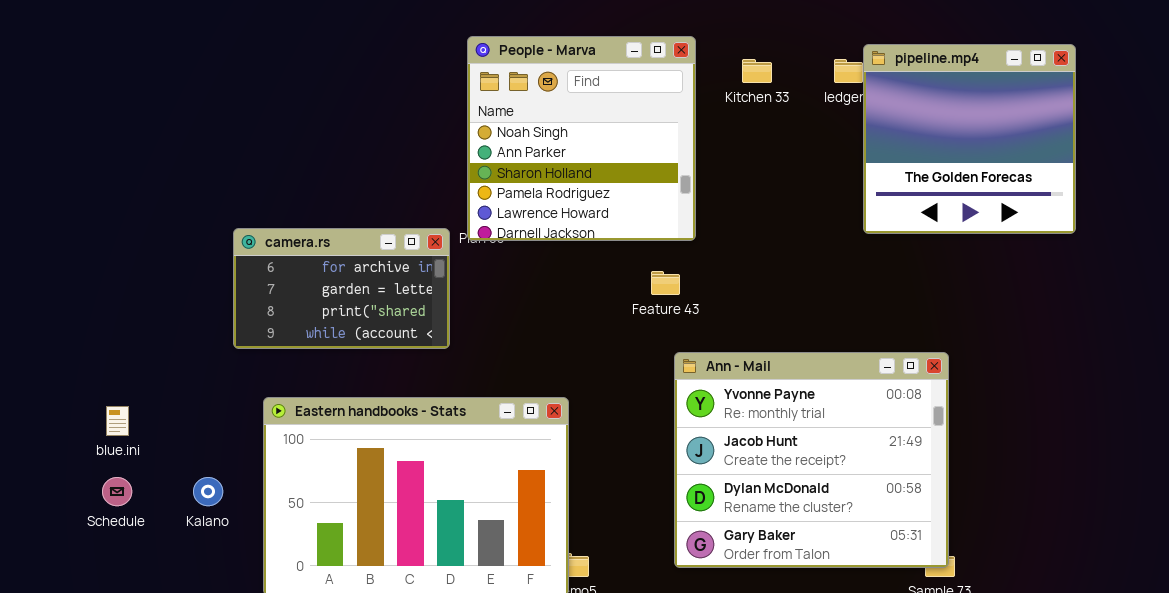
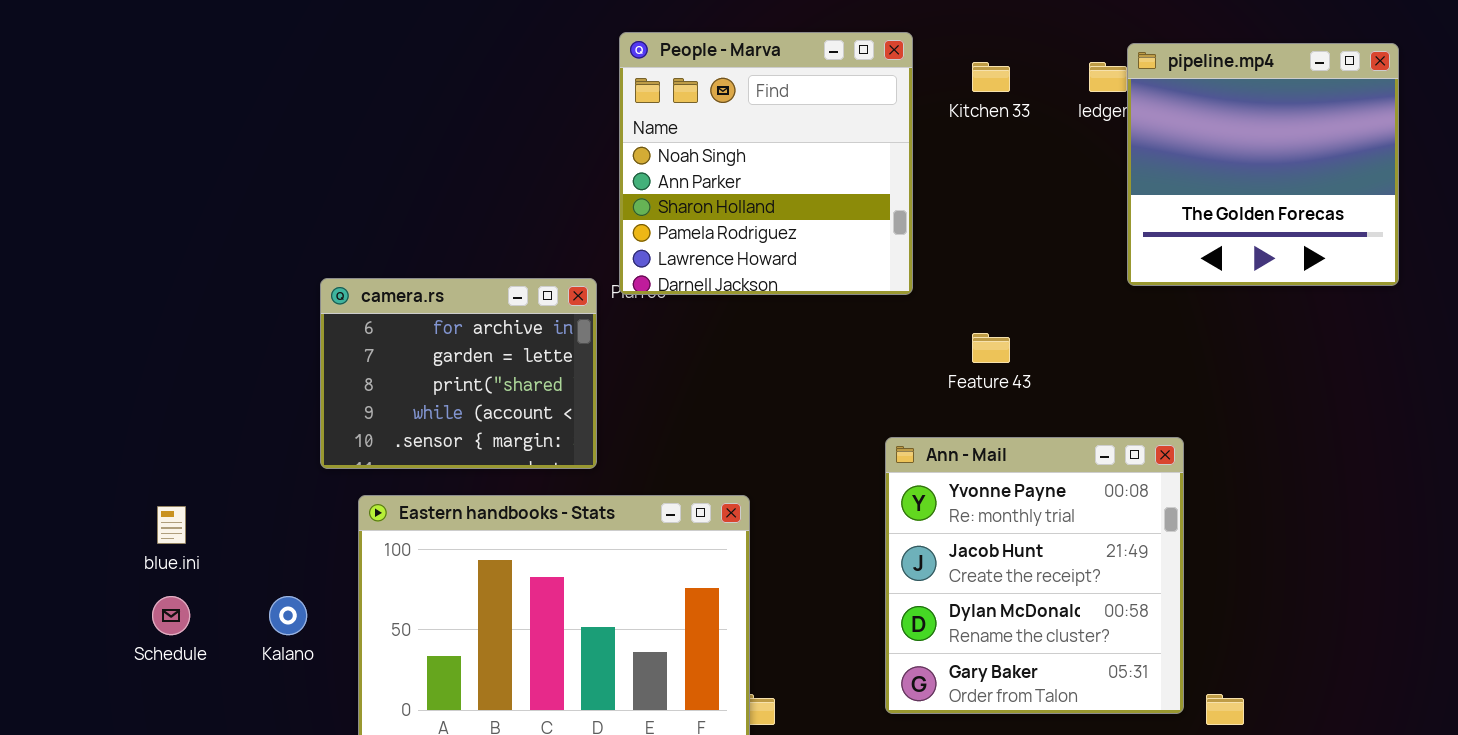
camera.rs: [233,228,450,349] -> [320,278,597,469], resized
Feature 43: [651,271,680,295] -> [972,333,1010,363], moved
Ann - Mail: [674,352,949,568] -> [885,437,1184,714], resized

